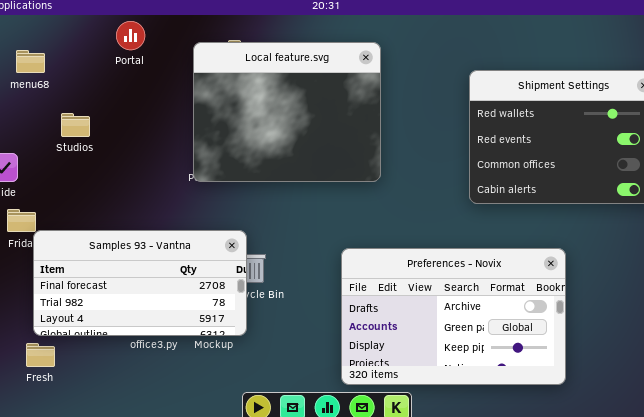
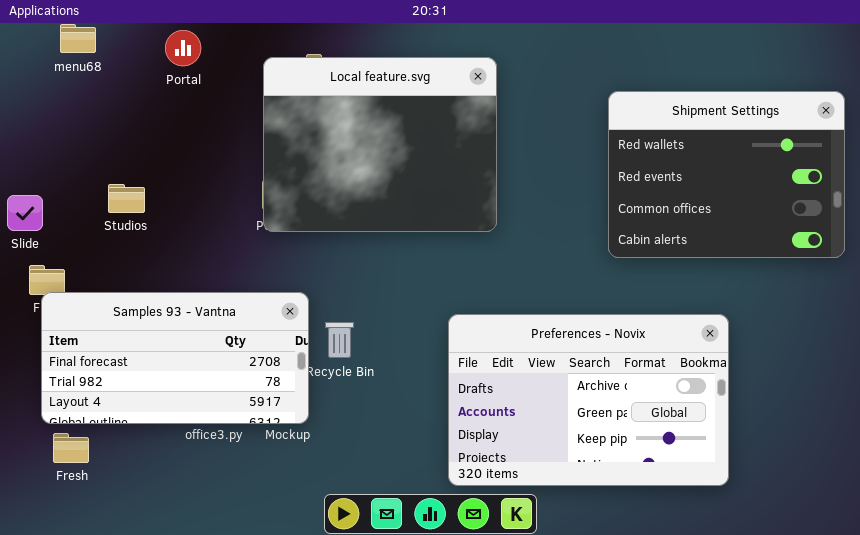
menu68: [16,50,45,73] -> [60,24,96,53], moved
Studios: [61,113,90,137] -> [108,184,145,213], moved
Samples 93 - Vantna: [33,230,247,336] -> [41,292,309,424], moved

